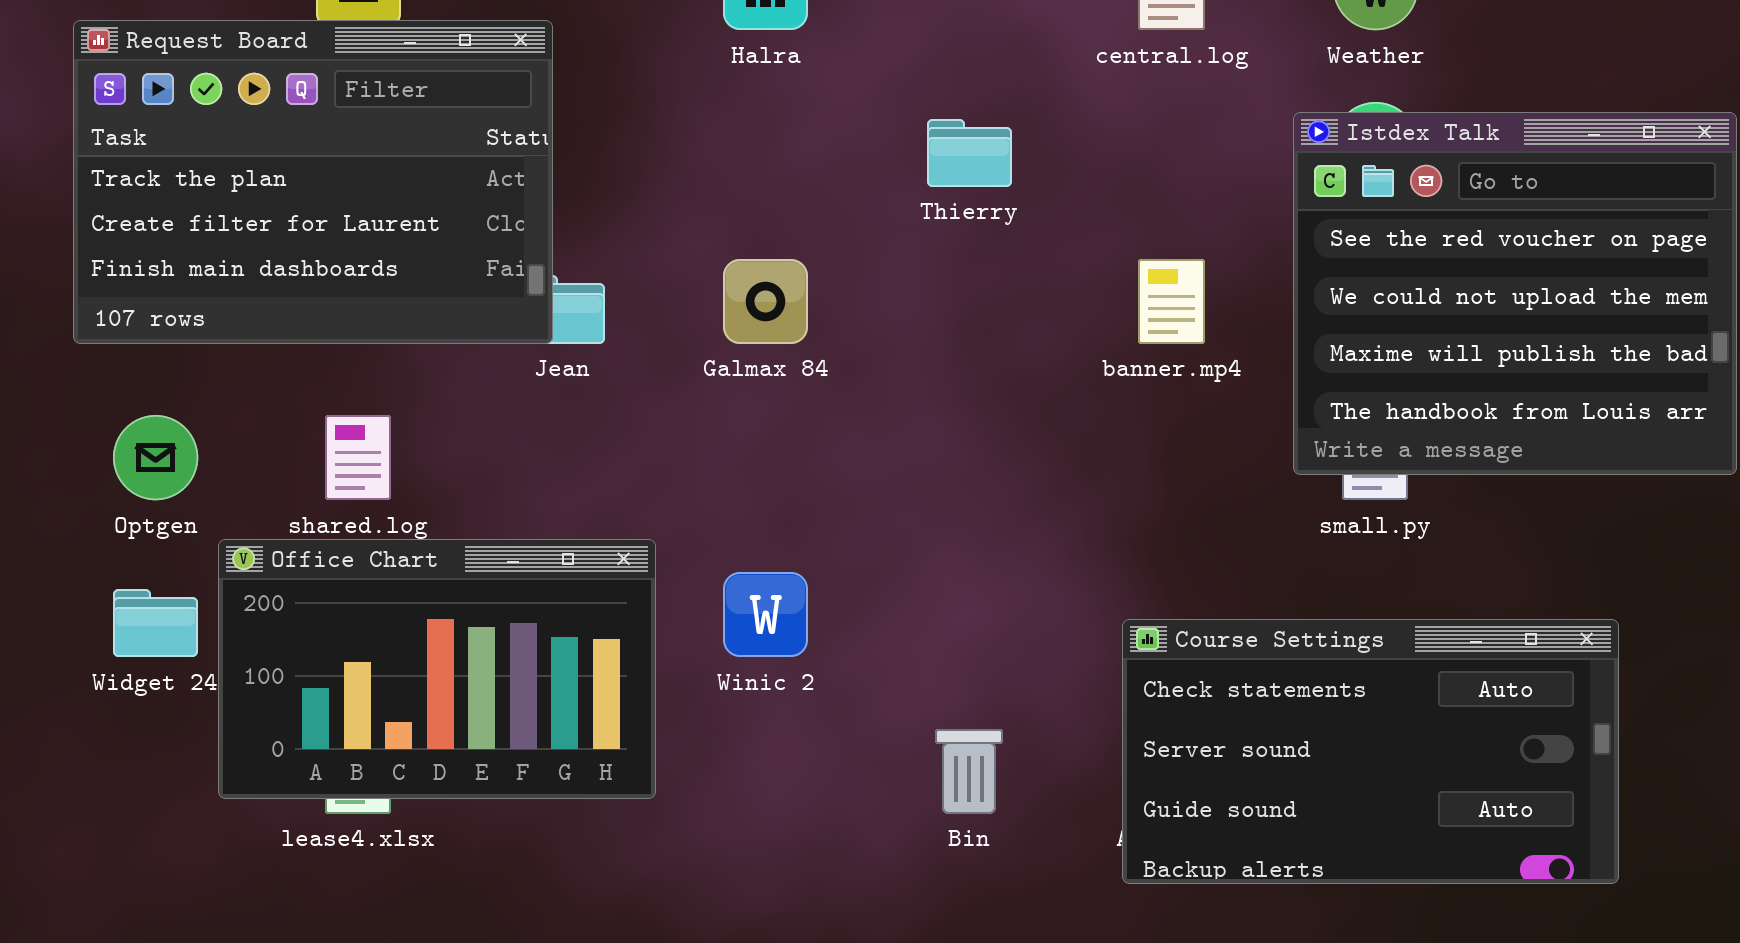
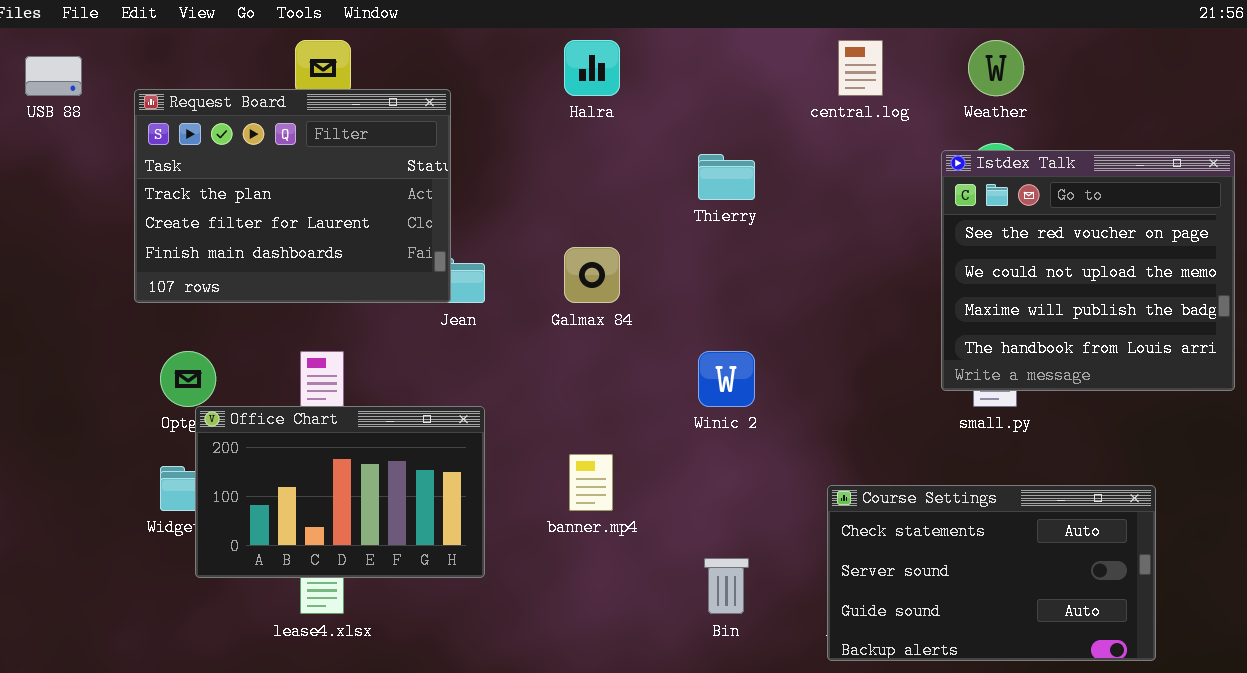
banner.mp4: [1138,259,1205,344] -> [569,454,613,511], moved
Office Chart: [218,539,656,799] -> [195,406,485,578], moved
Winic 2: [723,572,808,657] -> [698,351,755,407], moved

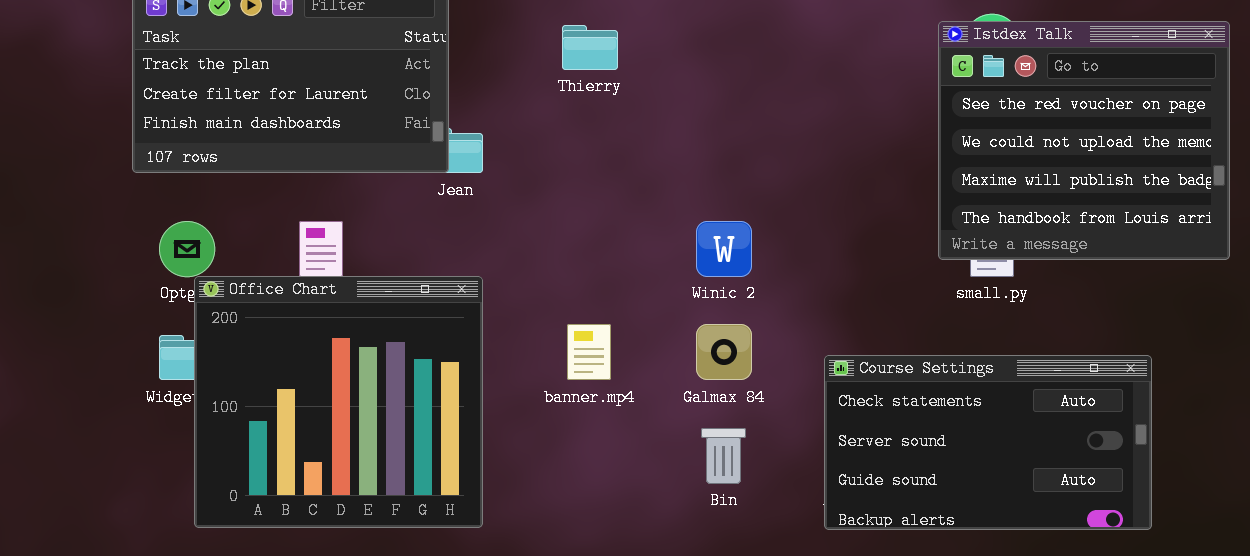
Thierry: [698,154,755,200] -> [562,25,618,70], moved
Galmax 84: [564,247,620,303] -> [696,324,752,380], moved
Office Chart: [195,406,485,578] -> [194,276,483,528], resized

